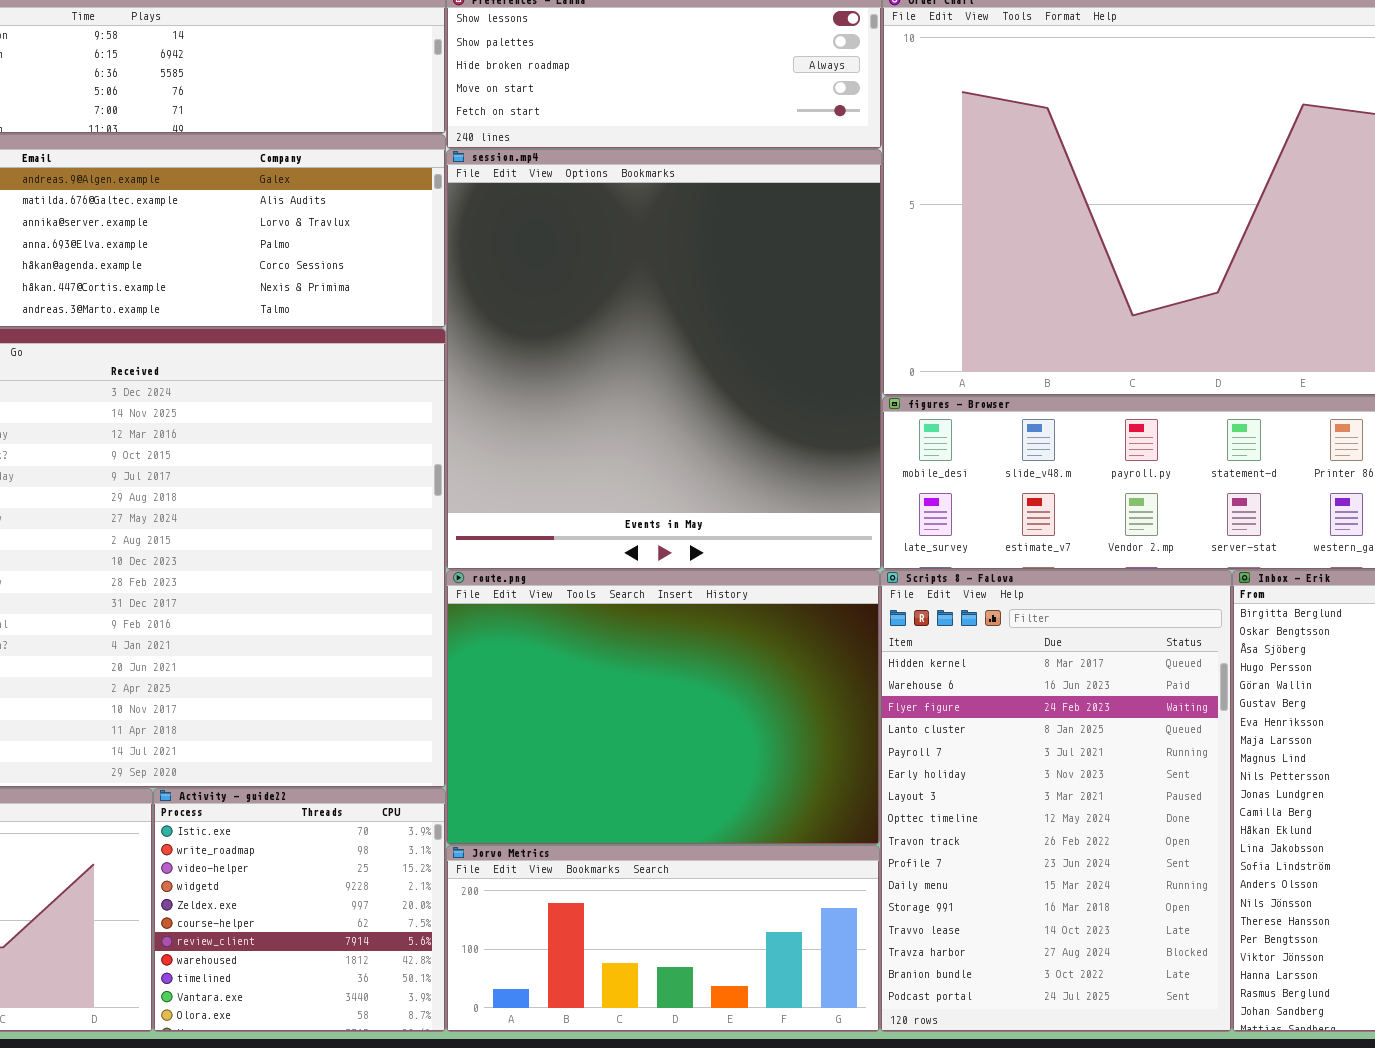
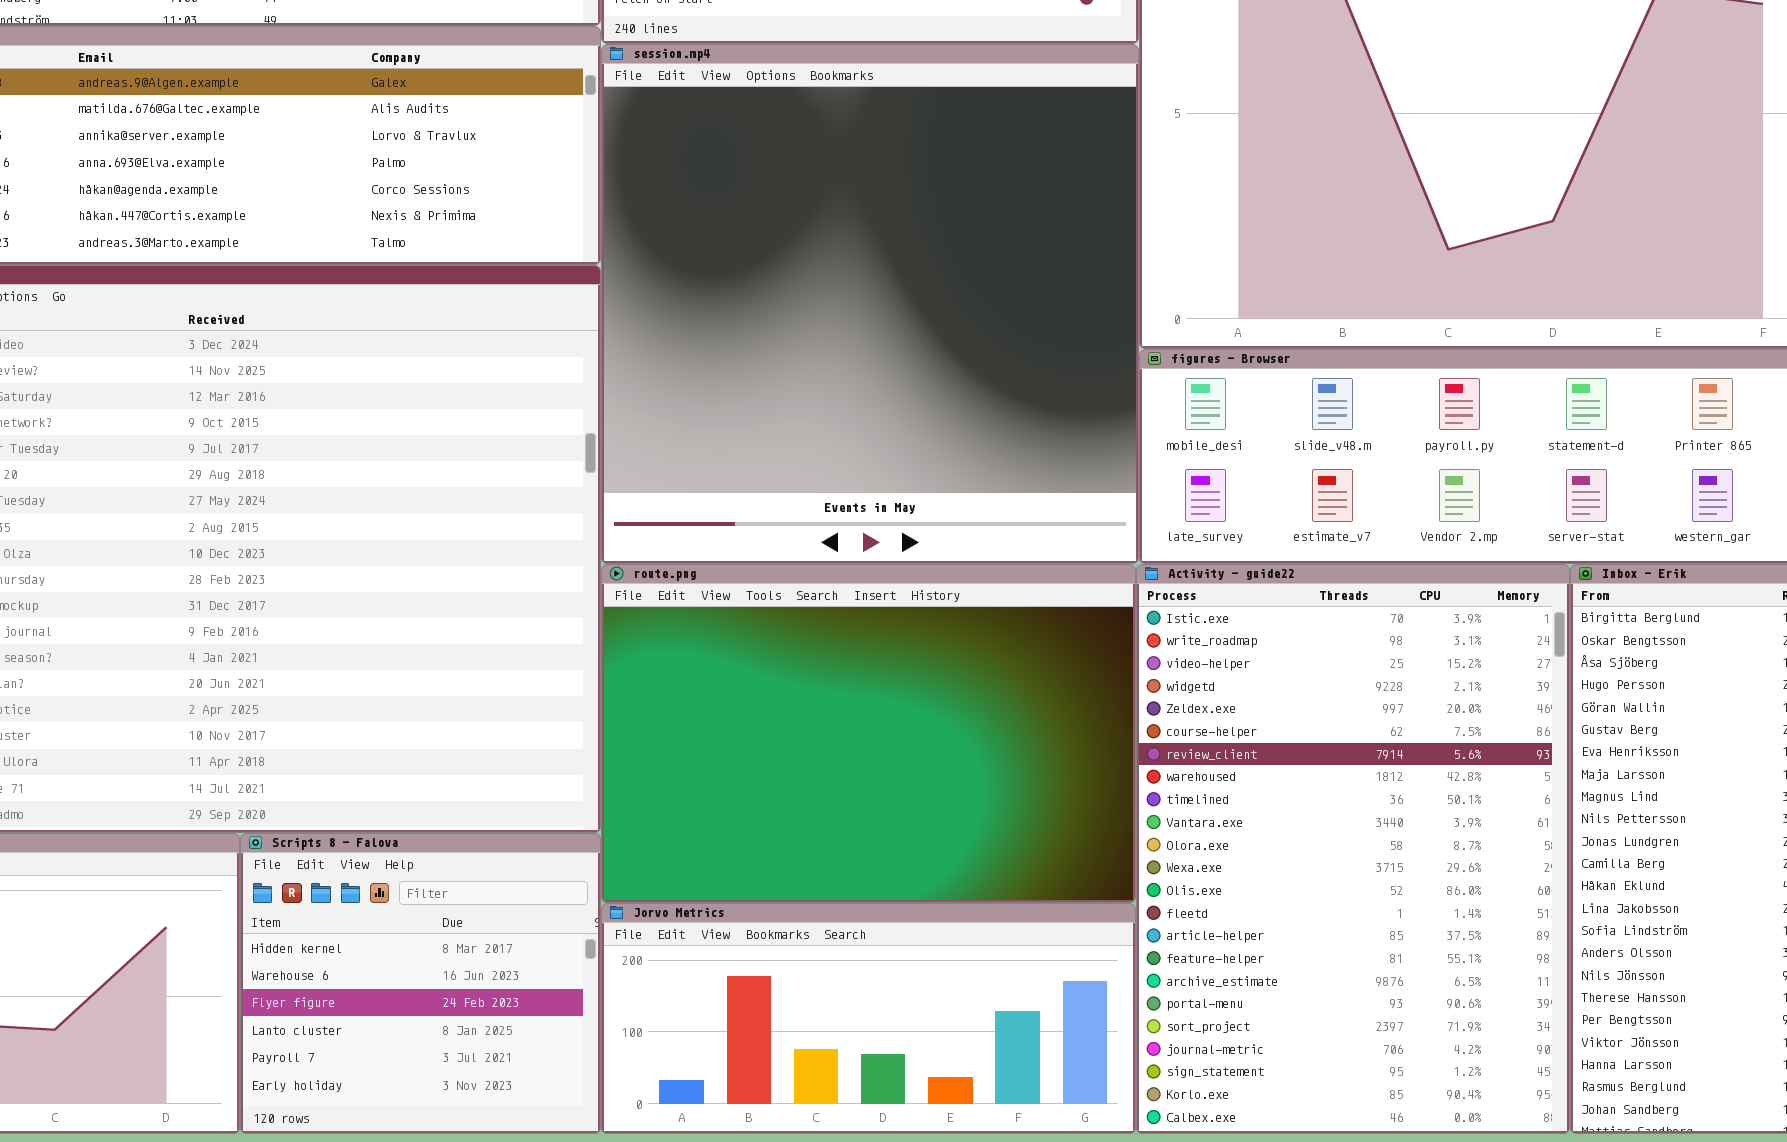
Scripts 8 - Falova: [880,570,1232,1032] -> [240,833,601,1134], moved, resized
Activity - guide22: [153,788,446,1032] -> [1136,564,1570,1134], moved, resized

